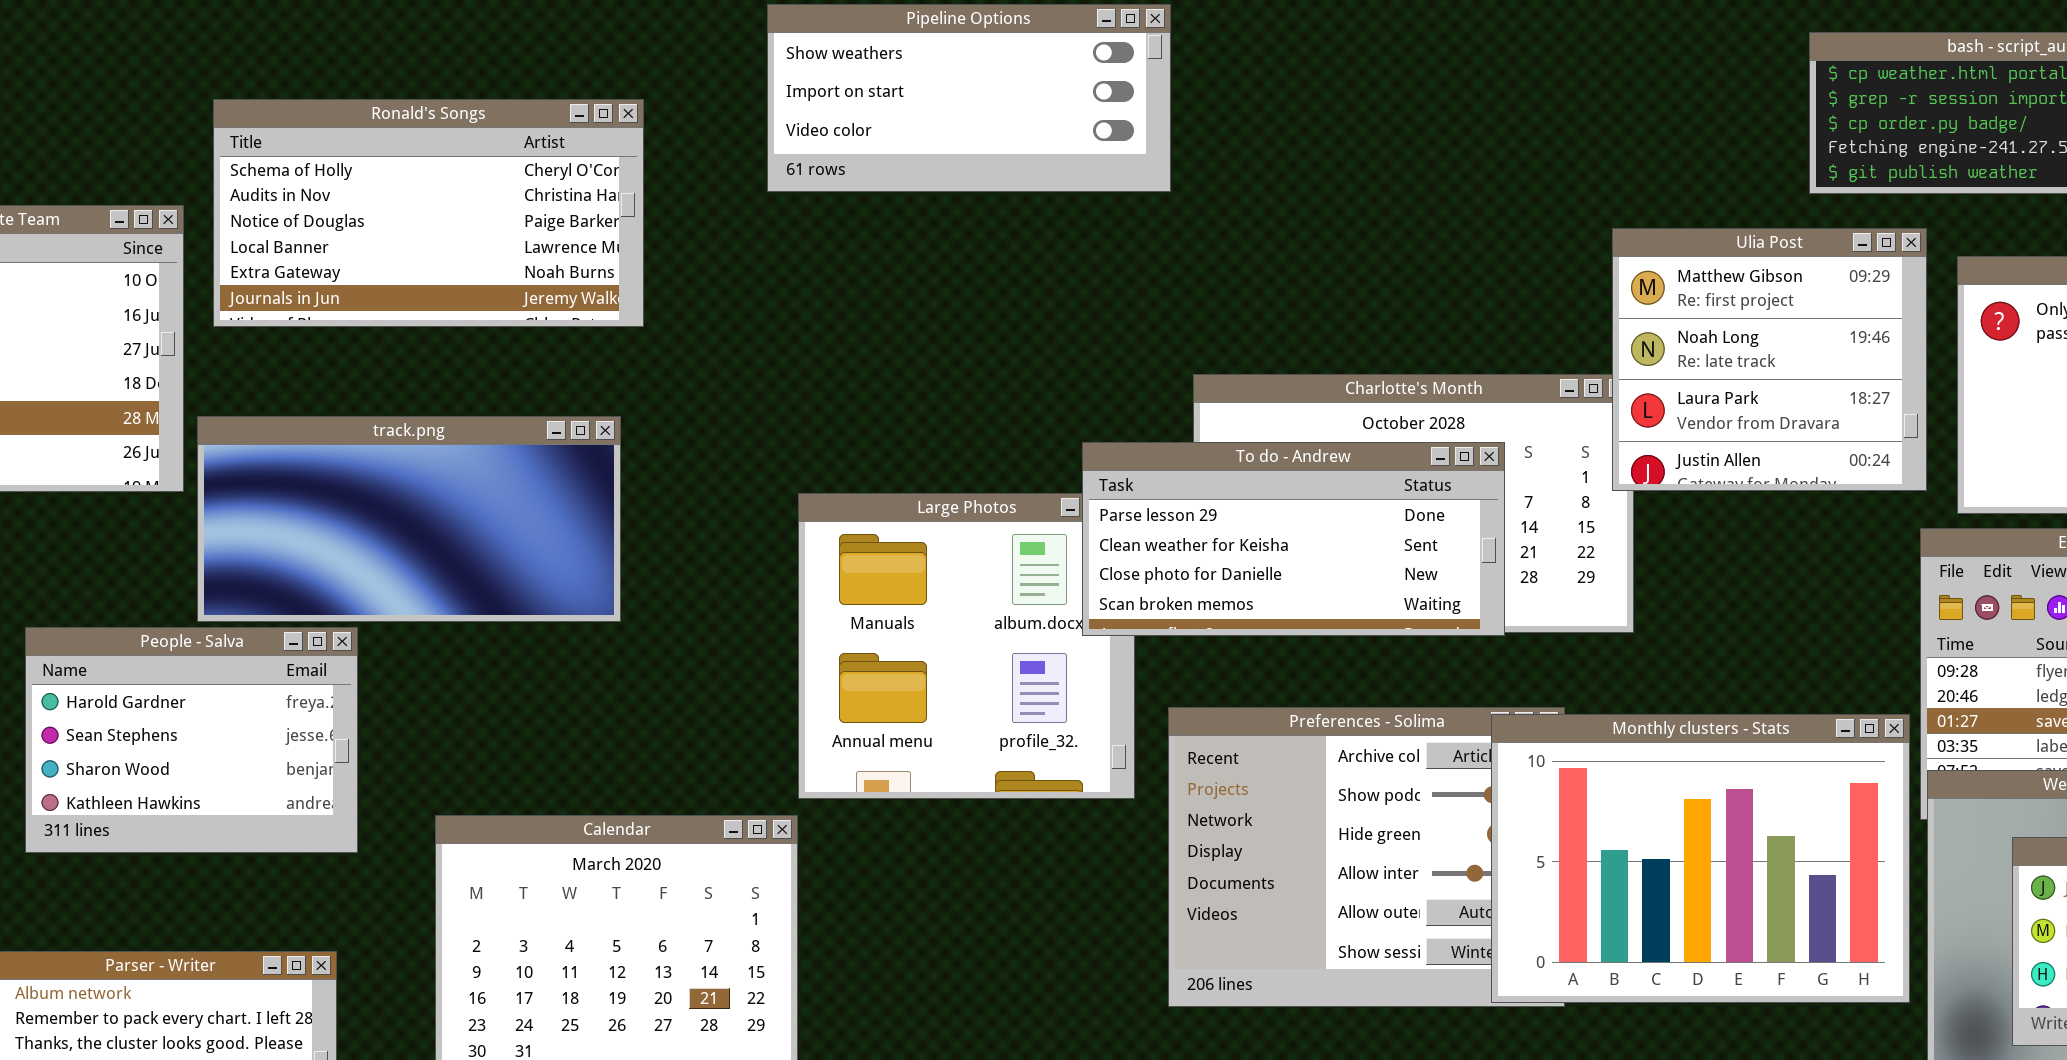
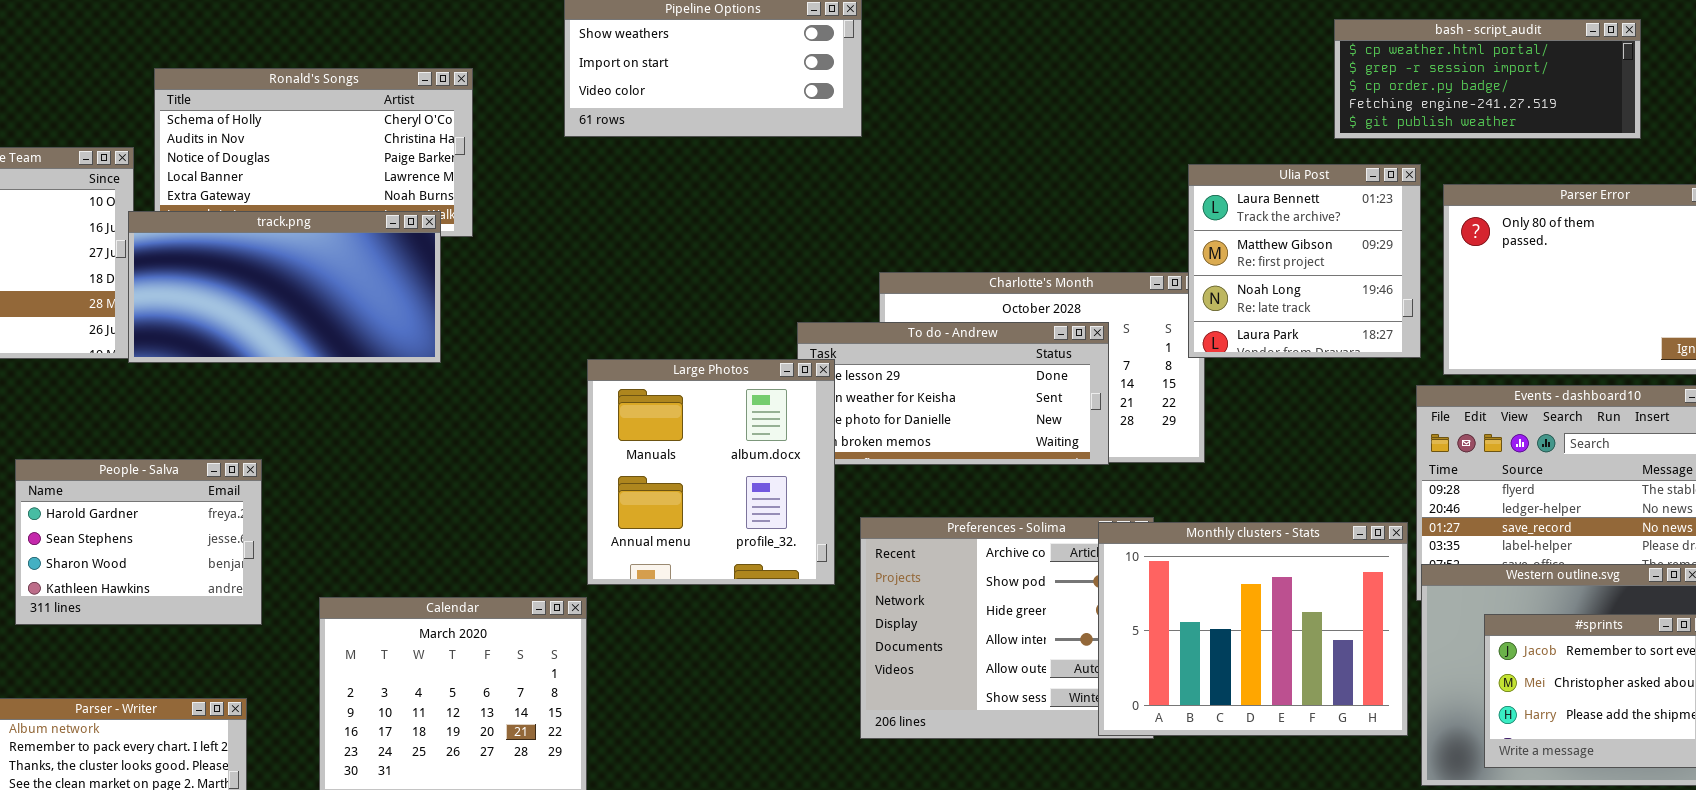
Ulia Post: [1612,228,1927,491] -> [1188,164,1421,358], scrolled up 1 row
track.png: [197,416,621,622] -> [128,211,441,363], moved
Large Photos: [798,493,1135,799] -> [587,359,835,585], raised

